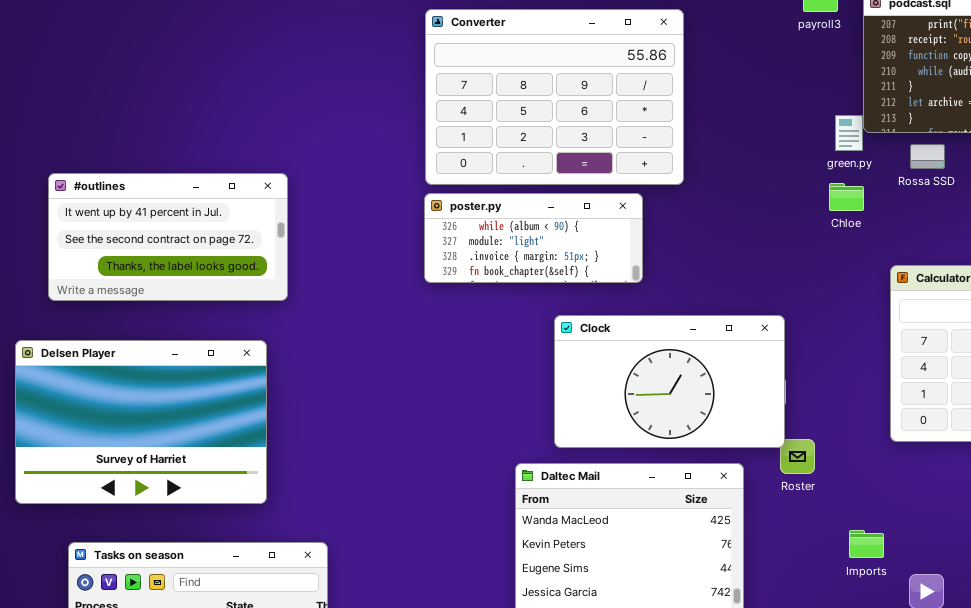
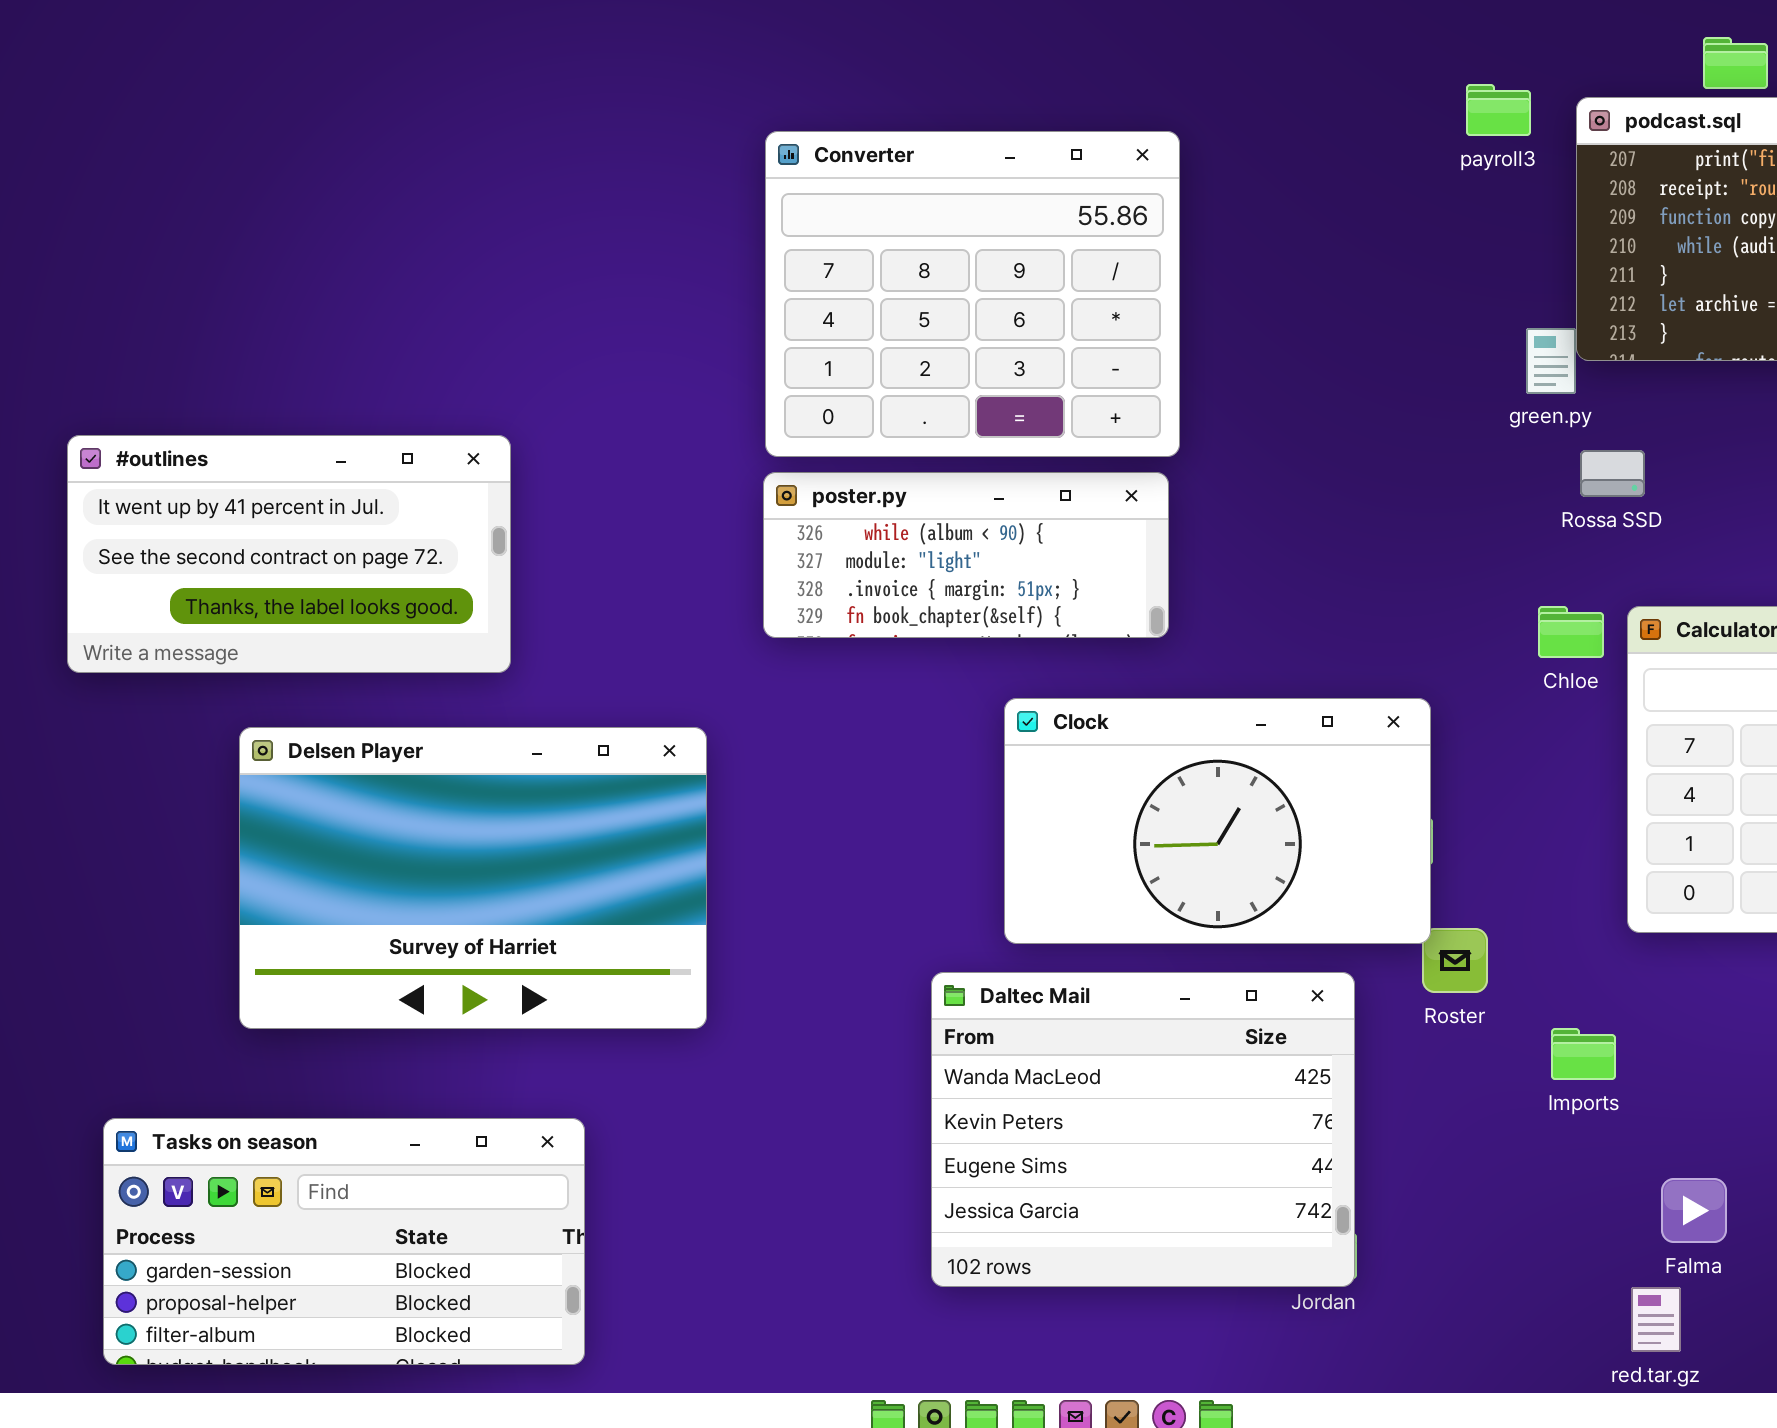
Converter: [425,9,684,185] -> [765,131,1180,457], resized
Rossa SSD: [910,144,945,169] -> [1580,450,1645,497], moved
Chloe: [829,183,864,211] -> [1538,606,1604,658], moved
Delsen Player: [15,340,267,504] -> [239,727,707,1029], moved
Imports: [849,530,884,558] -> [1551,1028,1616,1080], moved

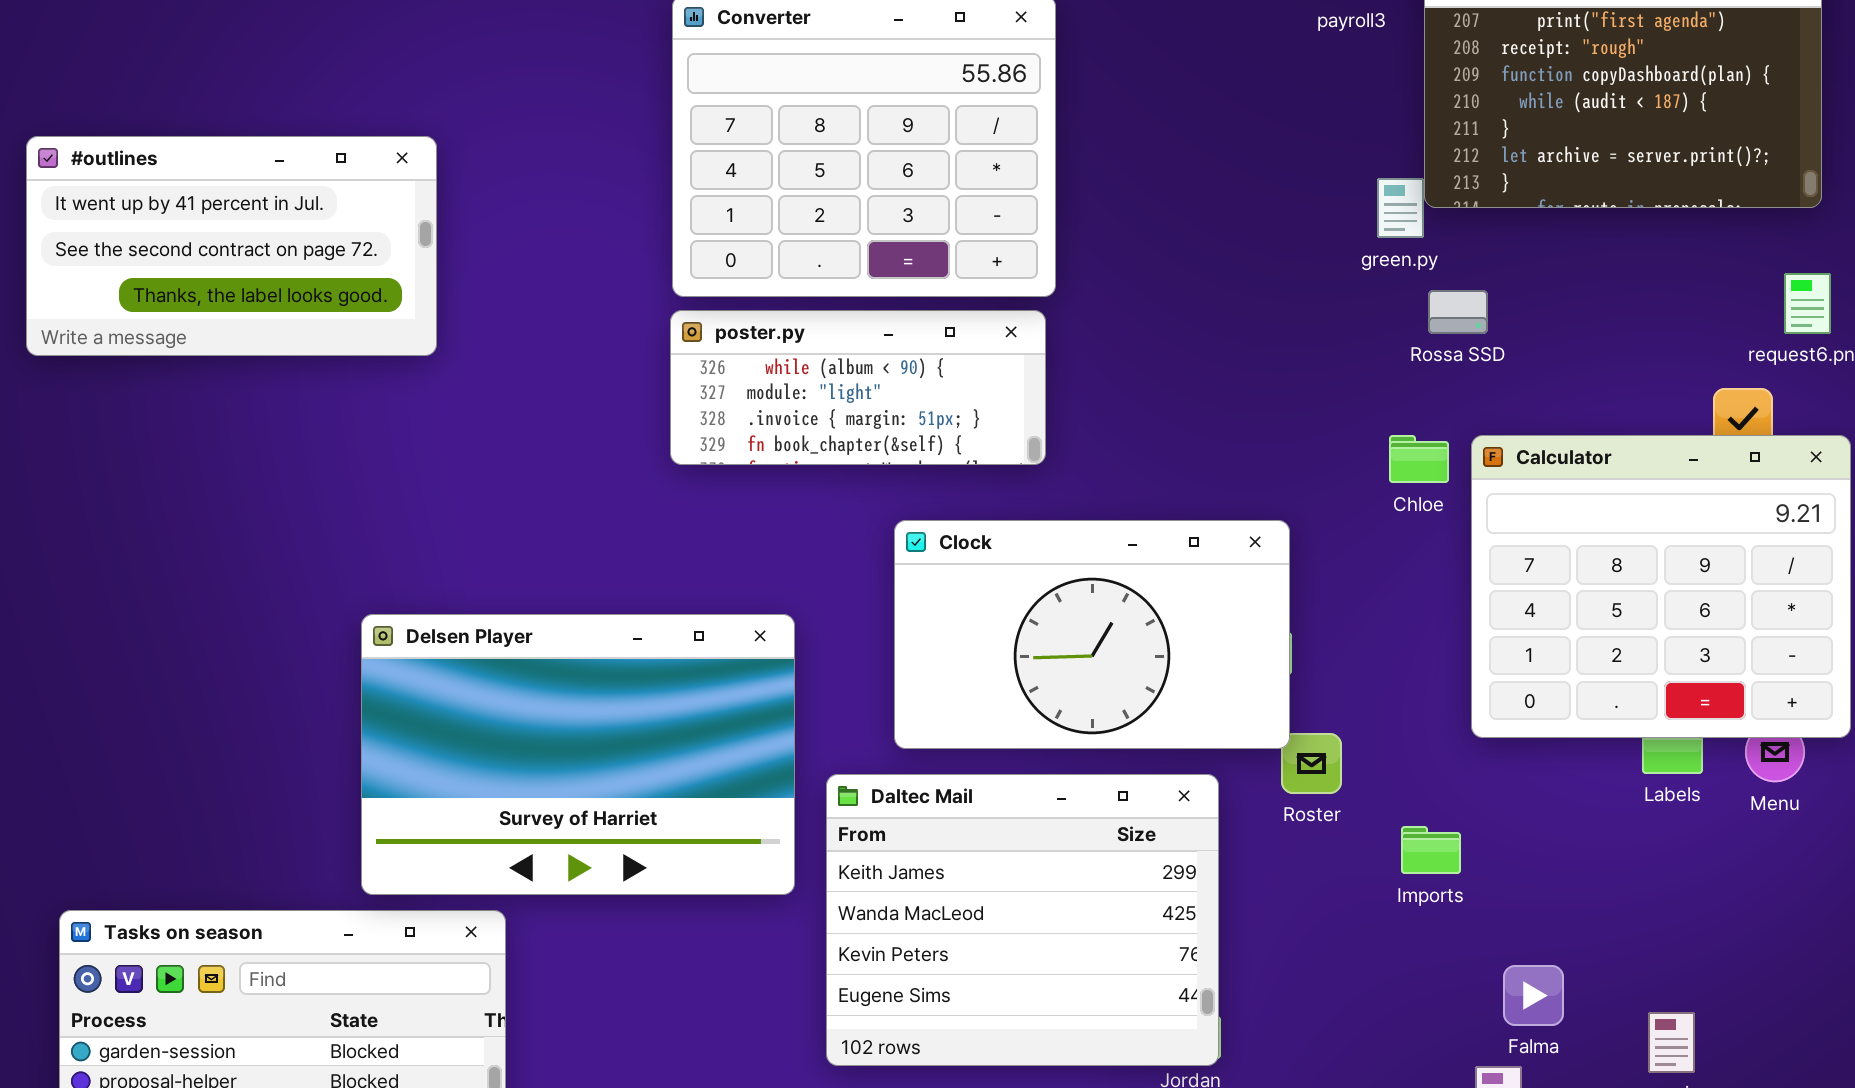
#outlines: [67,435,511,673] -> [26,136,437,356], moved
Delsen Player: [239,727,707,1029] -> [361,614,795,895], moved
Daltec Mail: [931,972,1355,1287] -> [826,774,1219,1066], scrolled up 1 row

